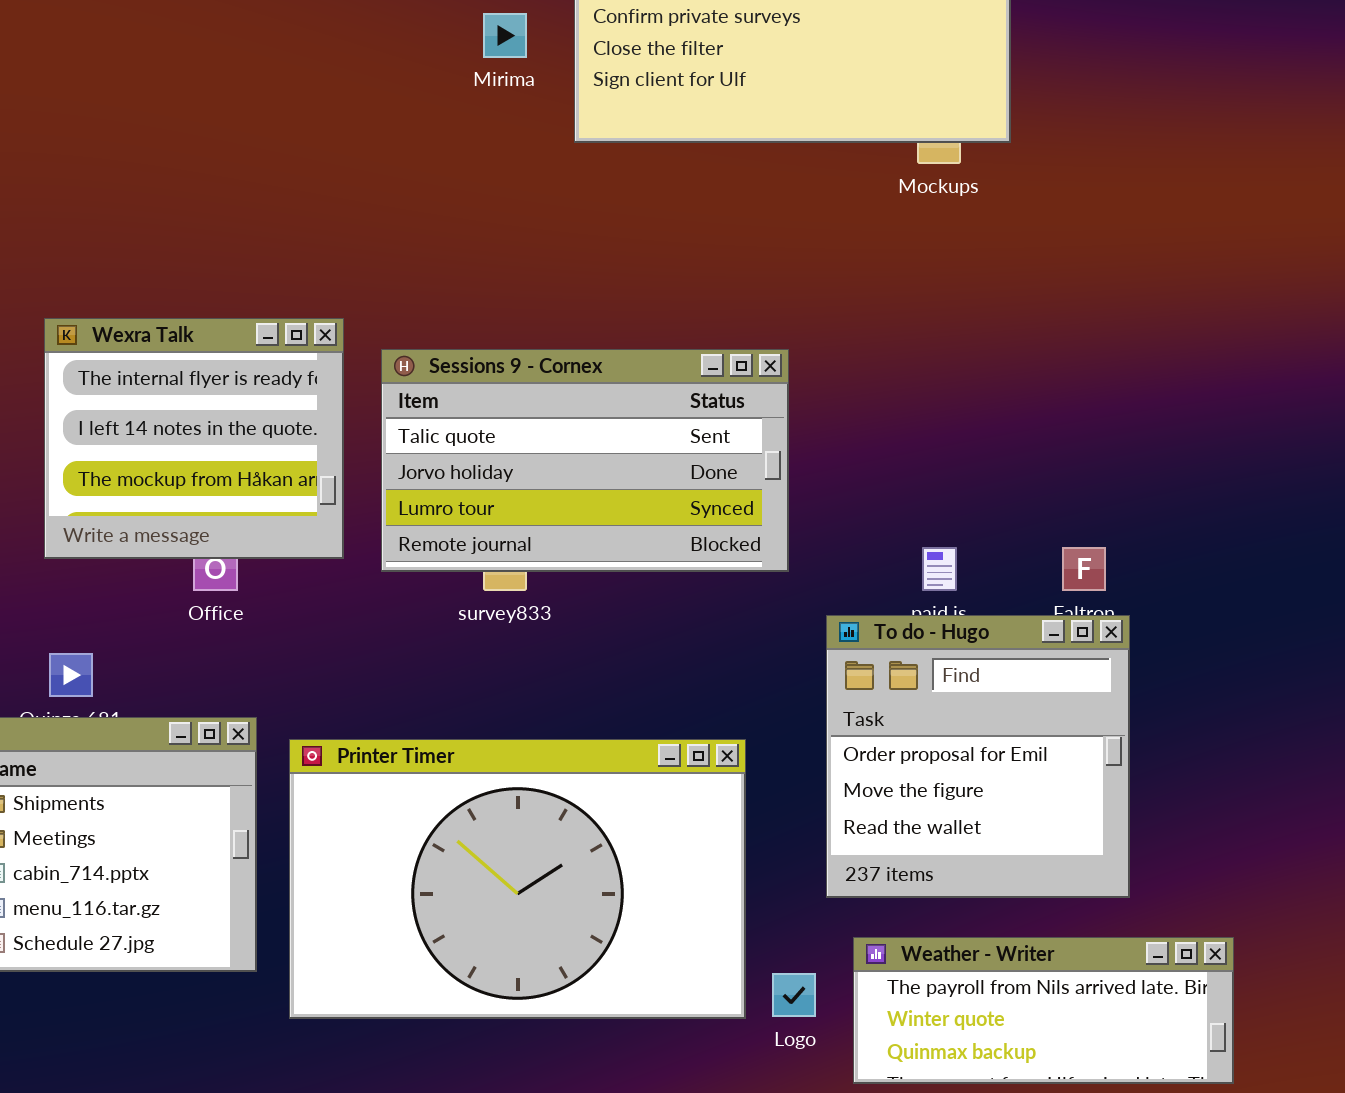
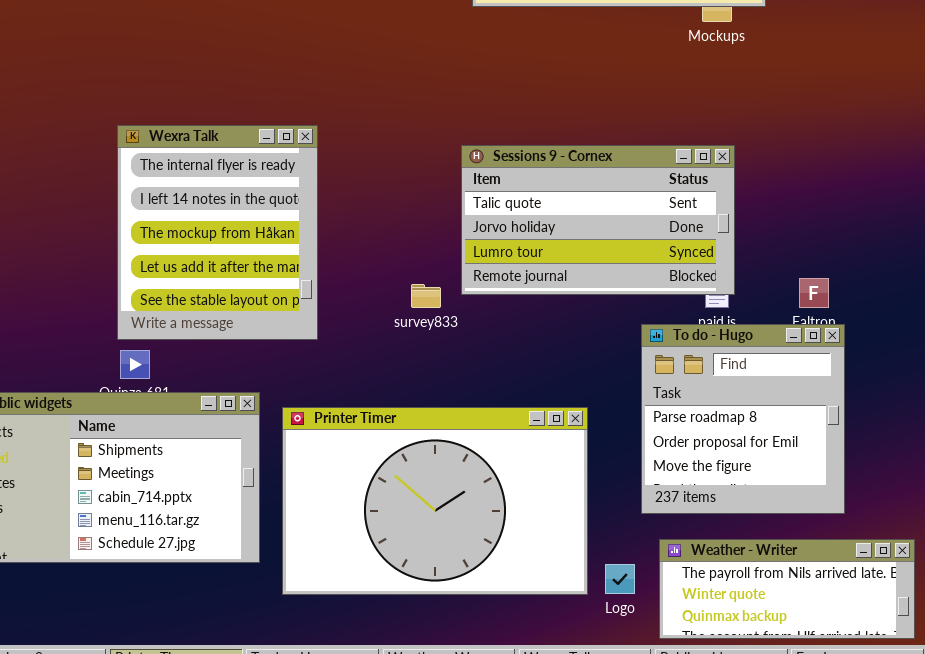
Wexra Talk: [44,318,344,559] -> [117,125,318,340], resized
Sessions 9 - Cornex: [381,349,789,572] -> [461,145,735,295], moved
To do - Hugo: [826,615,1130,898] -> [641,324,845,514], scrolled up 1 row

